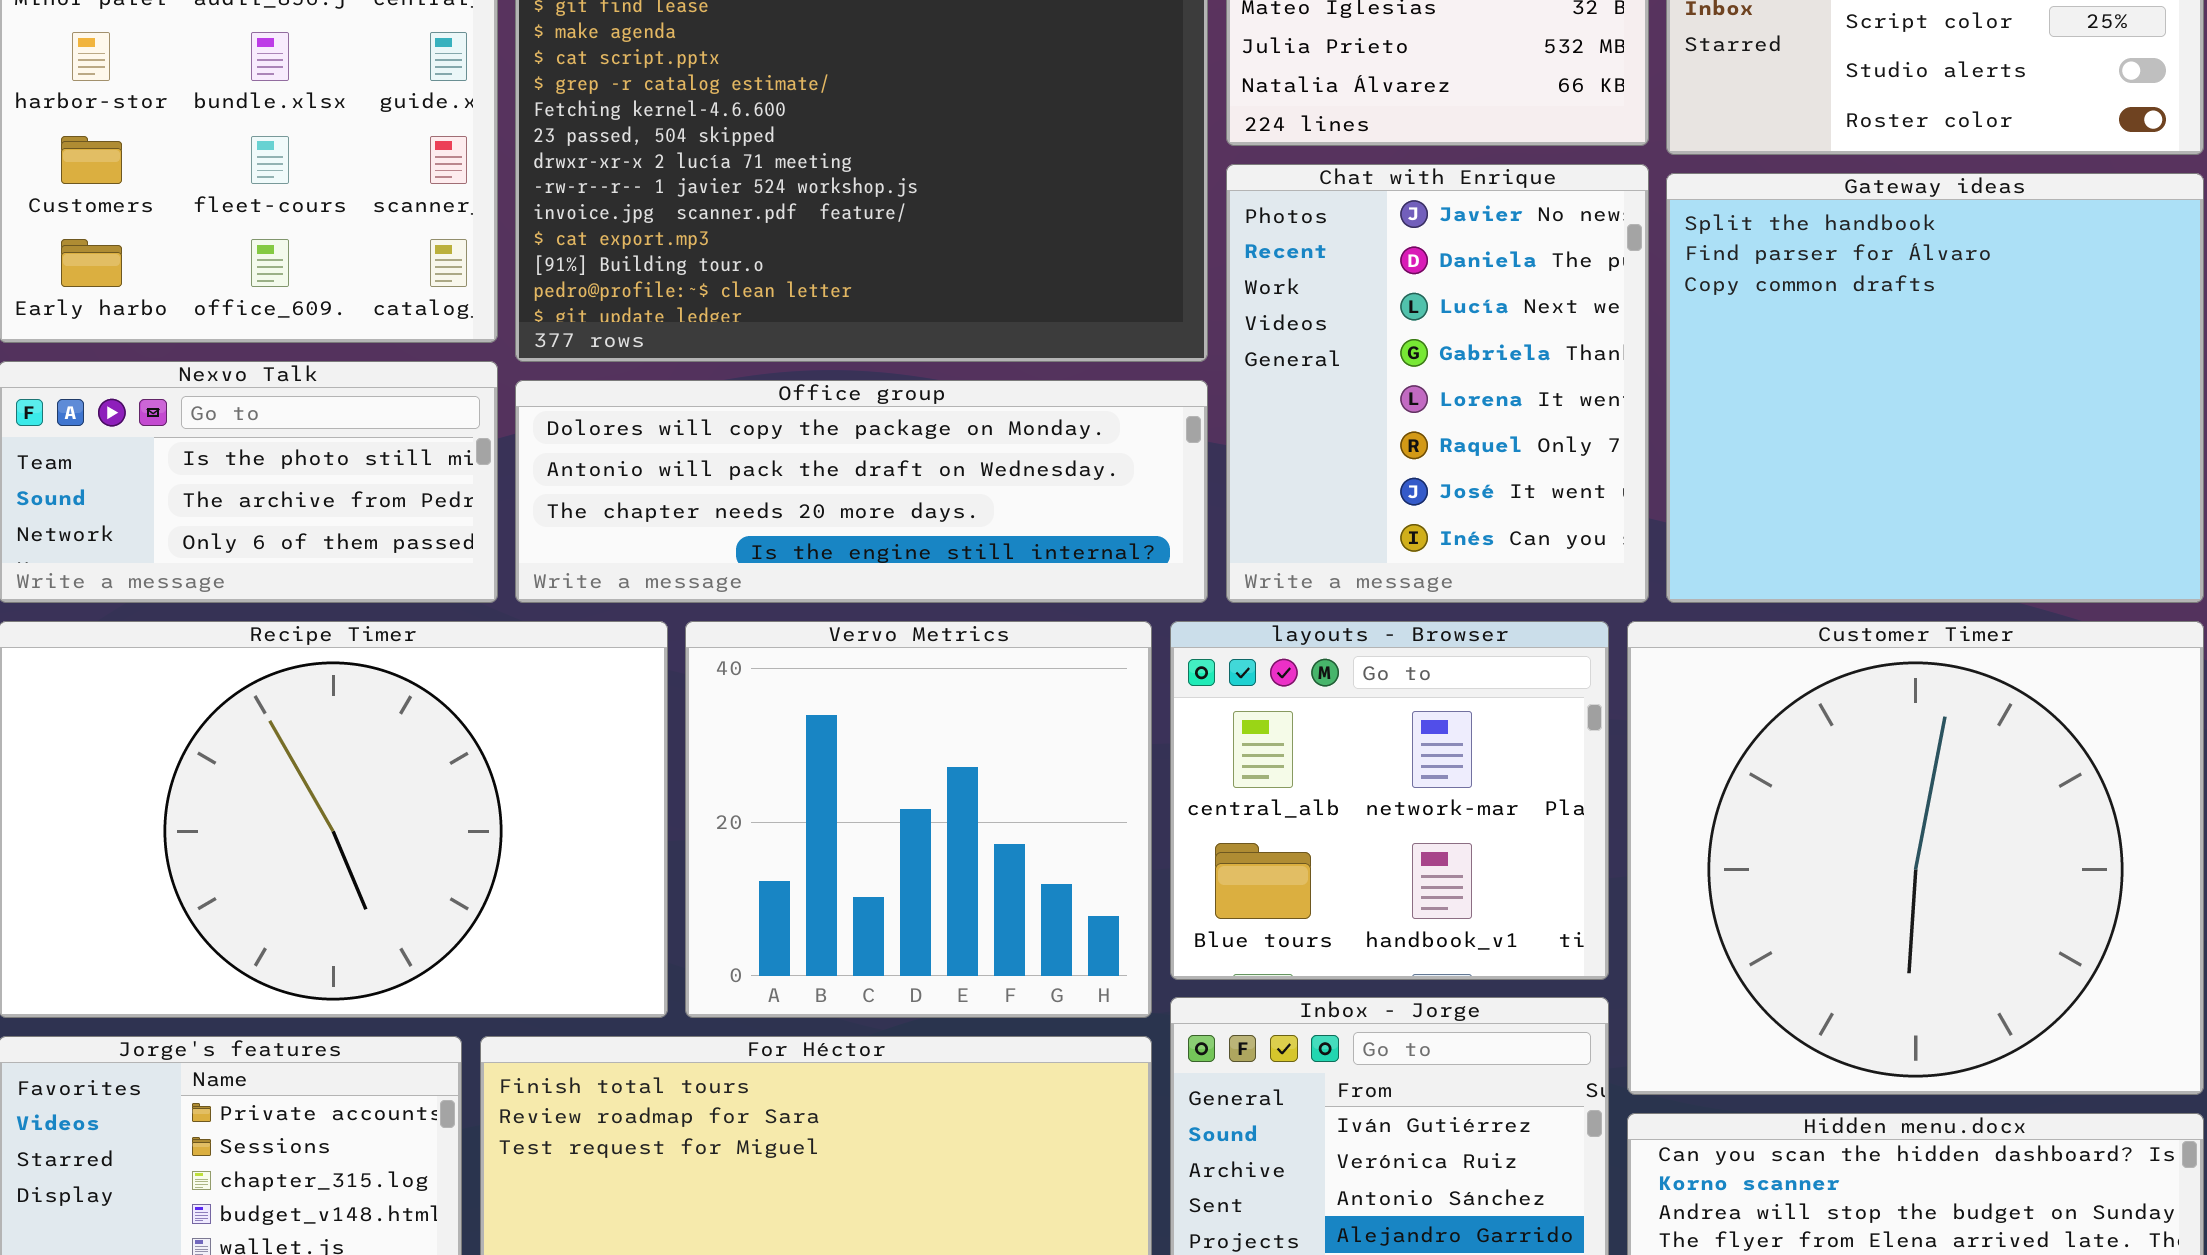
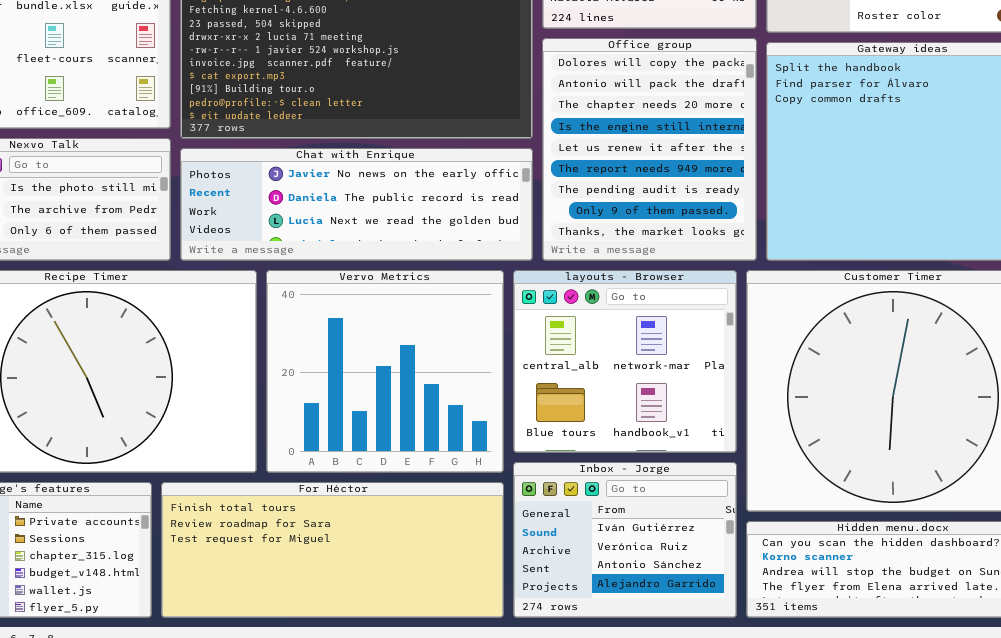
Chat with Enrique: [1226,164,1649,603] -> [180,148,533,261], moved, resized
Office group: [515,380,1208,603] -> [542,38,757,261], moved, resized

